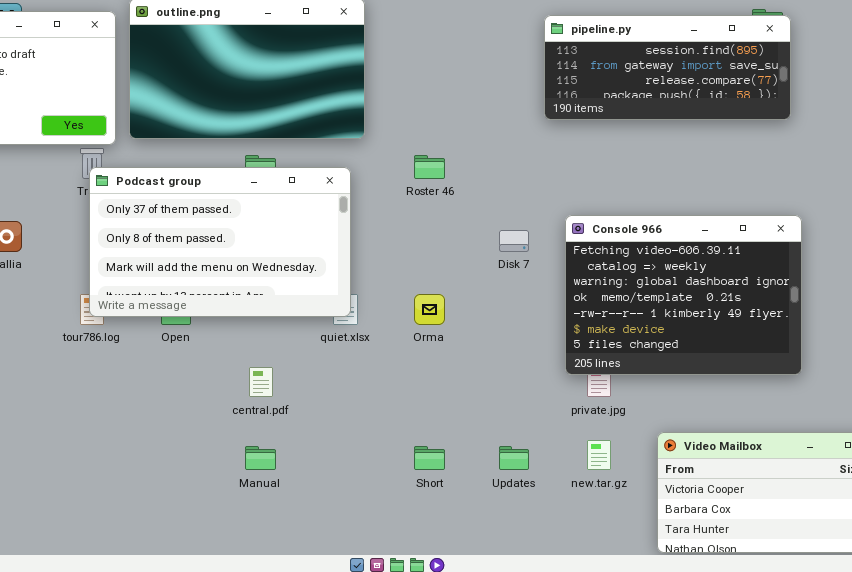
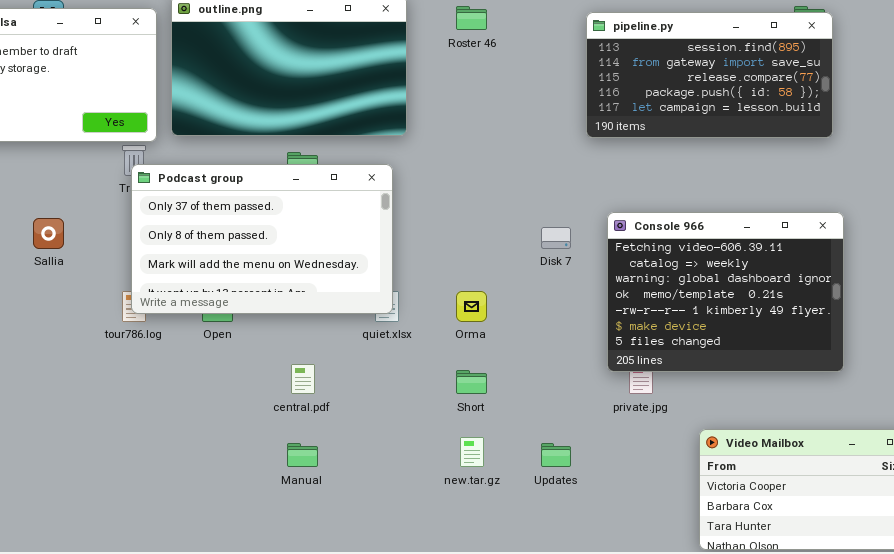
pipeline.py: [544,15,791,120] -> [586,12,833,138], resized
Roster 46: [414,155,445,179] -> [456,6,487,30], moved
new.tar.gz: [587,440,611,470] -> [460,437,484,467], moved
Short: [414,446,445,470] -> [456,370,487,394], moved

